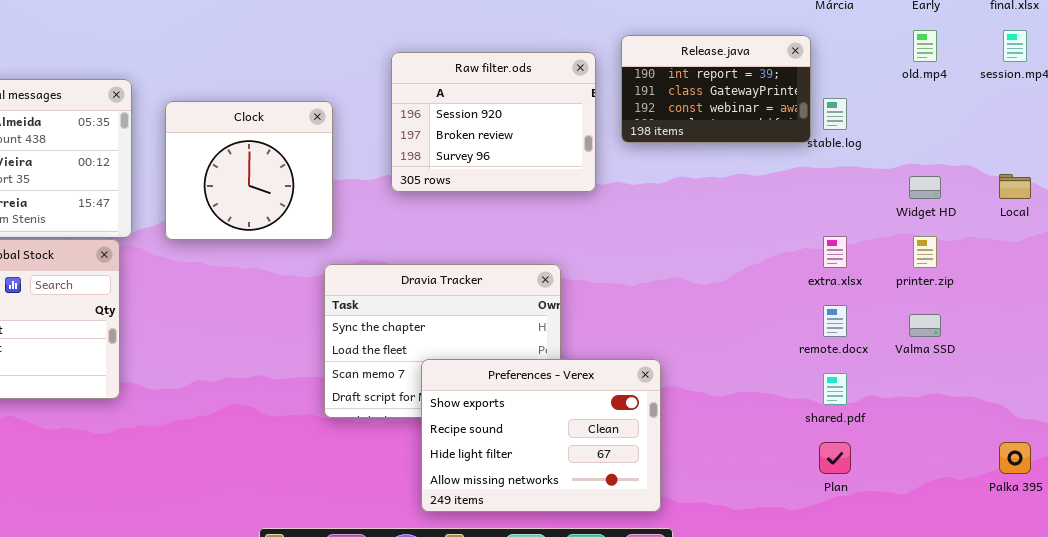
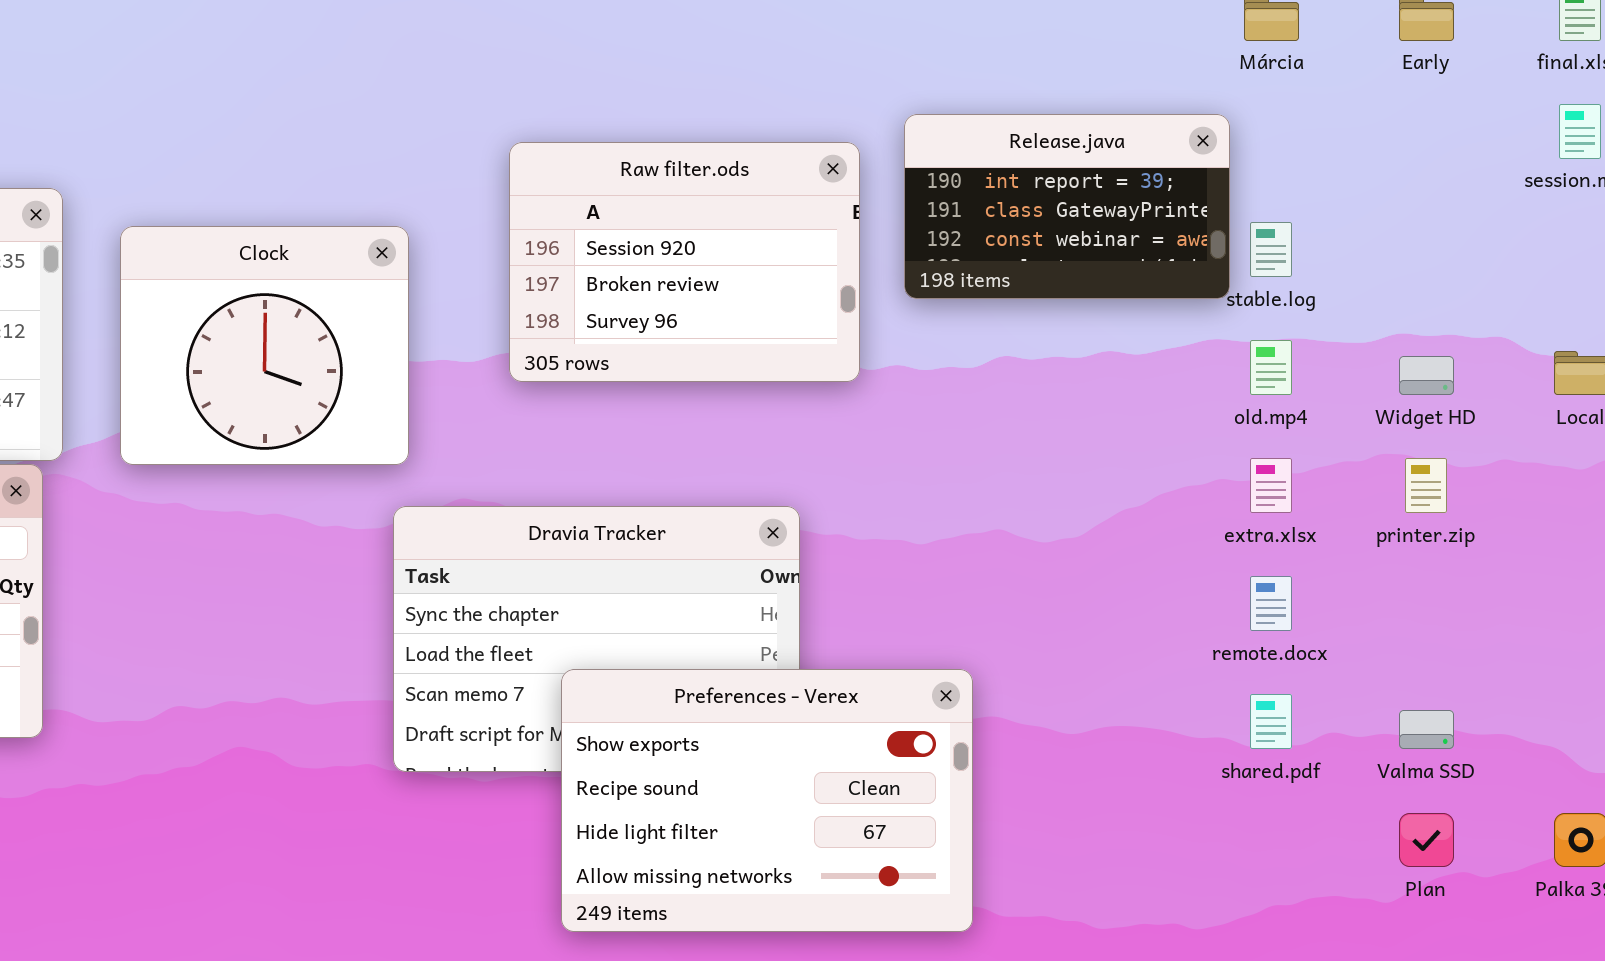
old.mp4: [913,30,937,62] -> [1250,340,1292,395], moved
Valma SSD: [909,314,941,337] -> [1399,710,1454,749], moved
Plan: [819,442,851,474] -> [1399,813,1454,867], moved

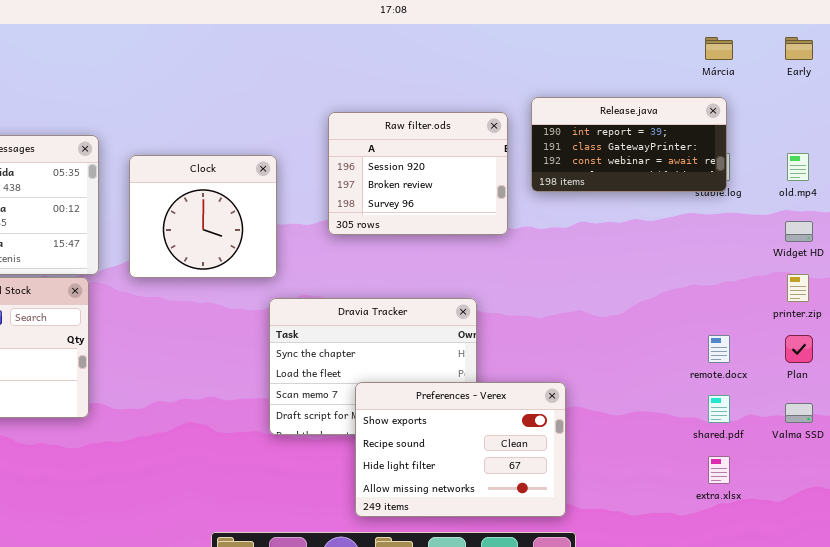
Release.java: [904,114,1230,299] -> [531,97,727,192], resized
old.mp4: [1250,340,1292,395] -> [787,153,809,181], moved
extra.xlsx: [1250,458,1292,513] -> [708,456,730,484], moved
Plan: [1399,813,1454,867] -> [785,335,813,363], moved

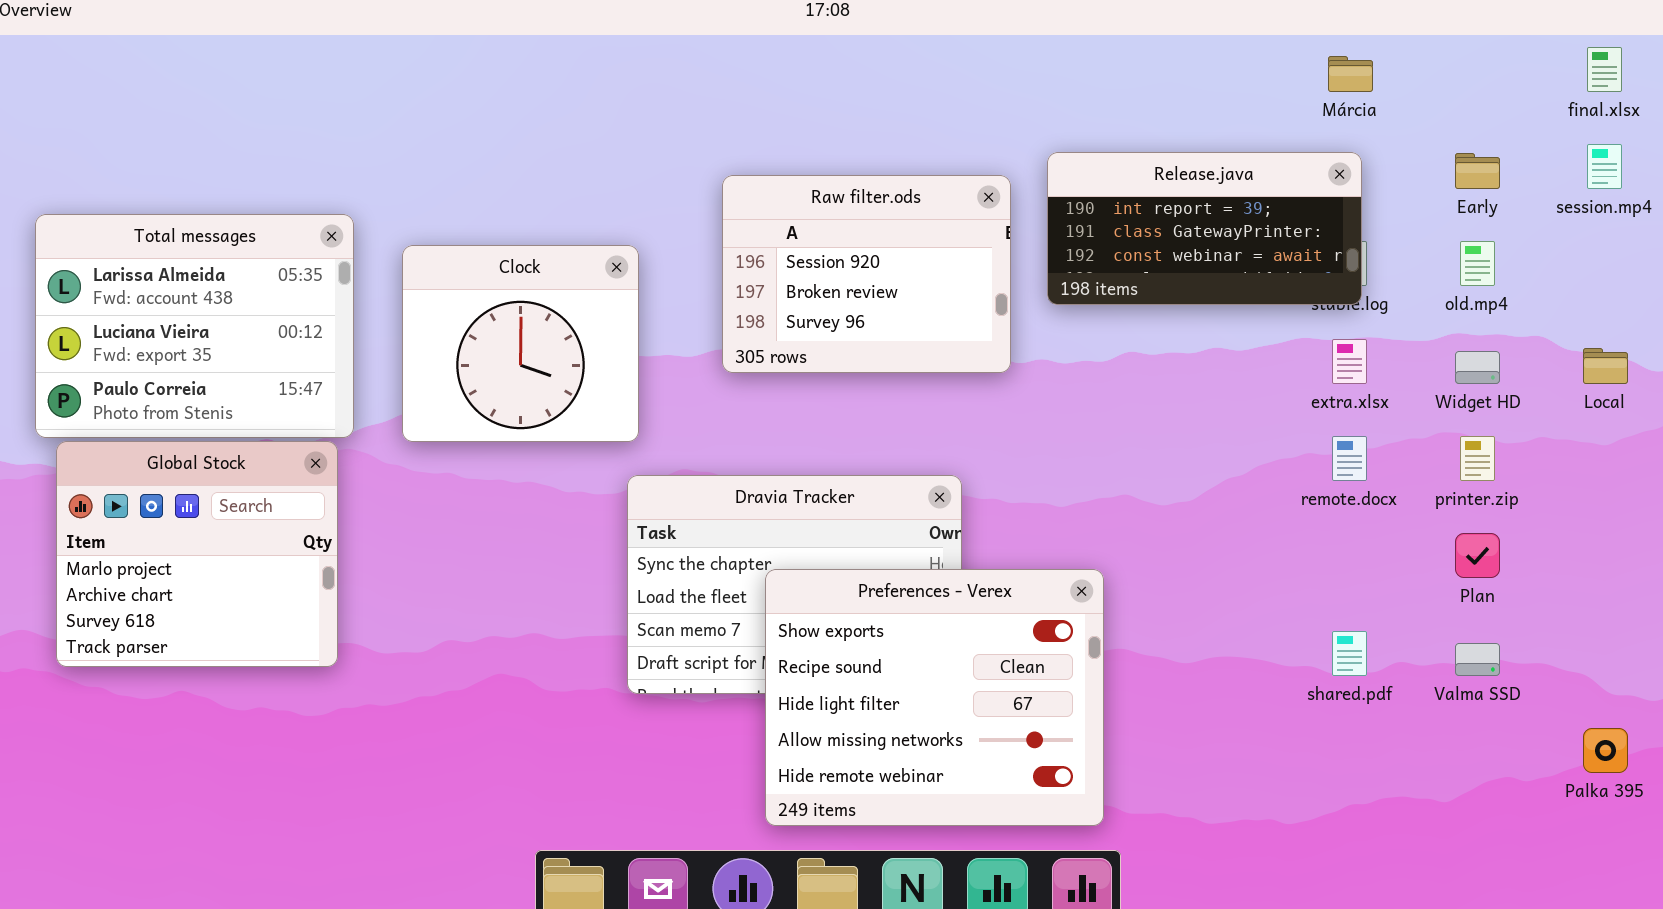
Early: [785,37,813,60] -> [1455,153,1500,189], moved
remote.docx: [708,335,730,363] -> [1332,436,1367,481], moved
Preferences - Verex: [355,382,566,517] -> [765,569,1104,826], resized
extra.xlsx: [708,456,730,484] -> [1332,339,1367,384], moved

